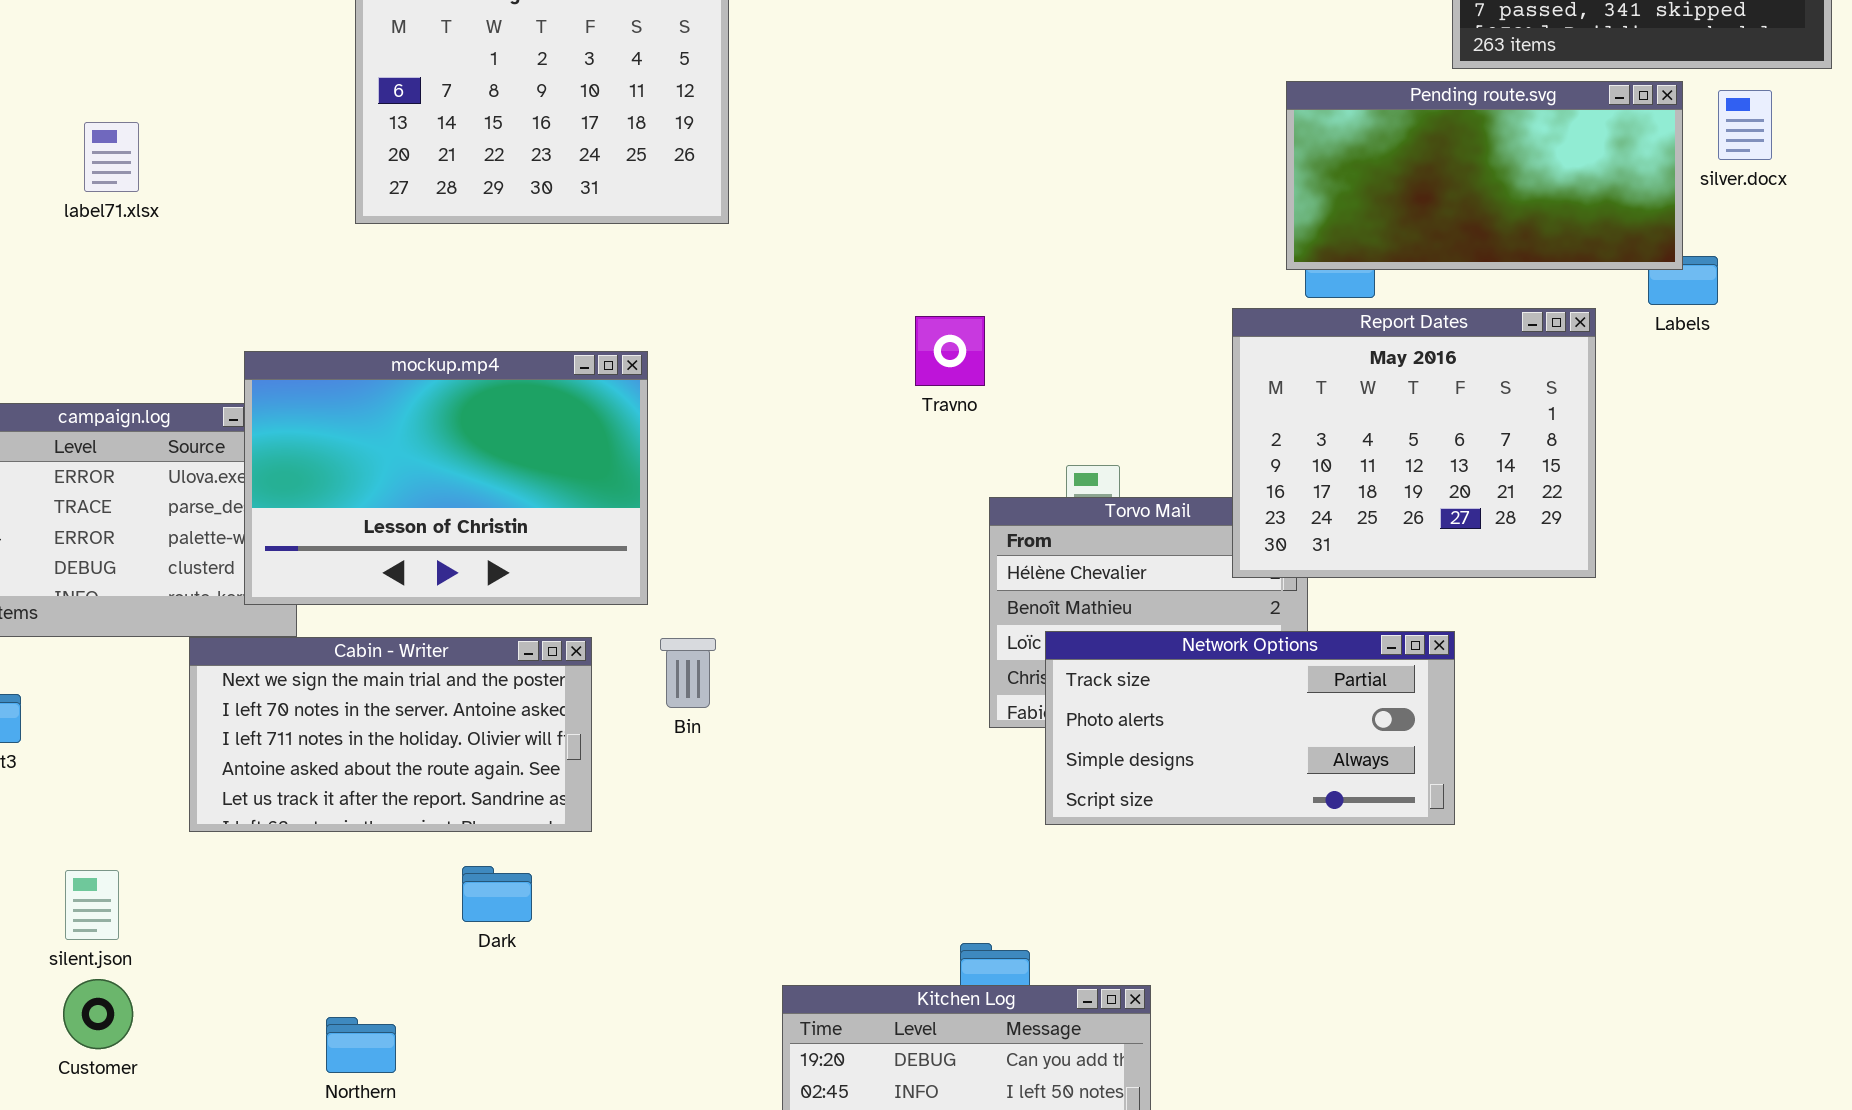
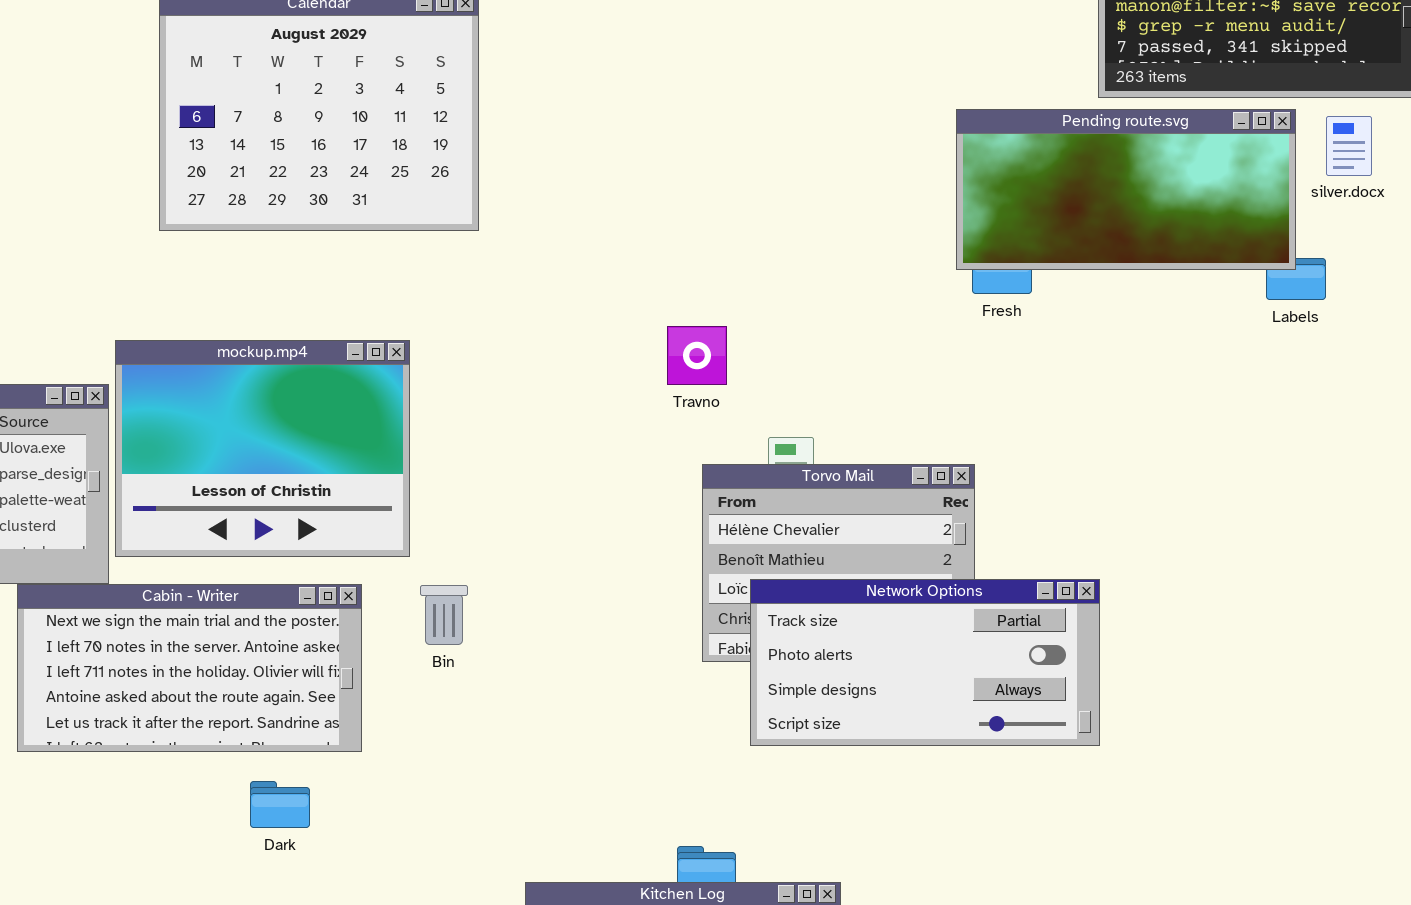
Report Dates: [1232,308,1596,578] -> none, closed
Travno: [915,316,985,386] -> [667,326,727,385], moved
mockup.mp4: [244,351,648,605] -> [115,340,410,557], resized

